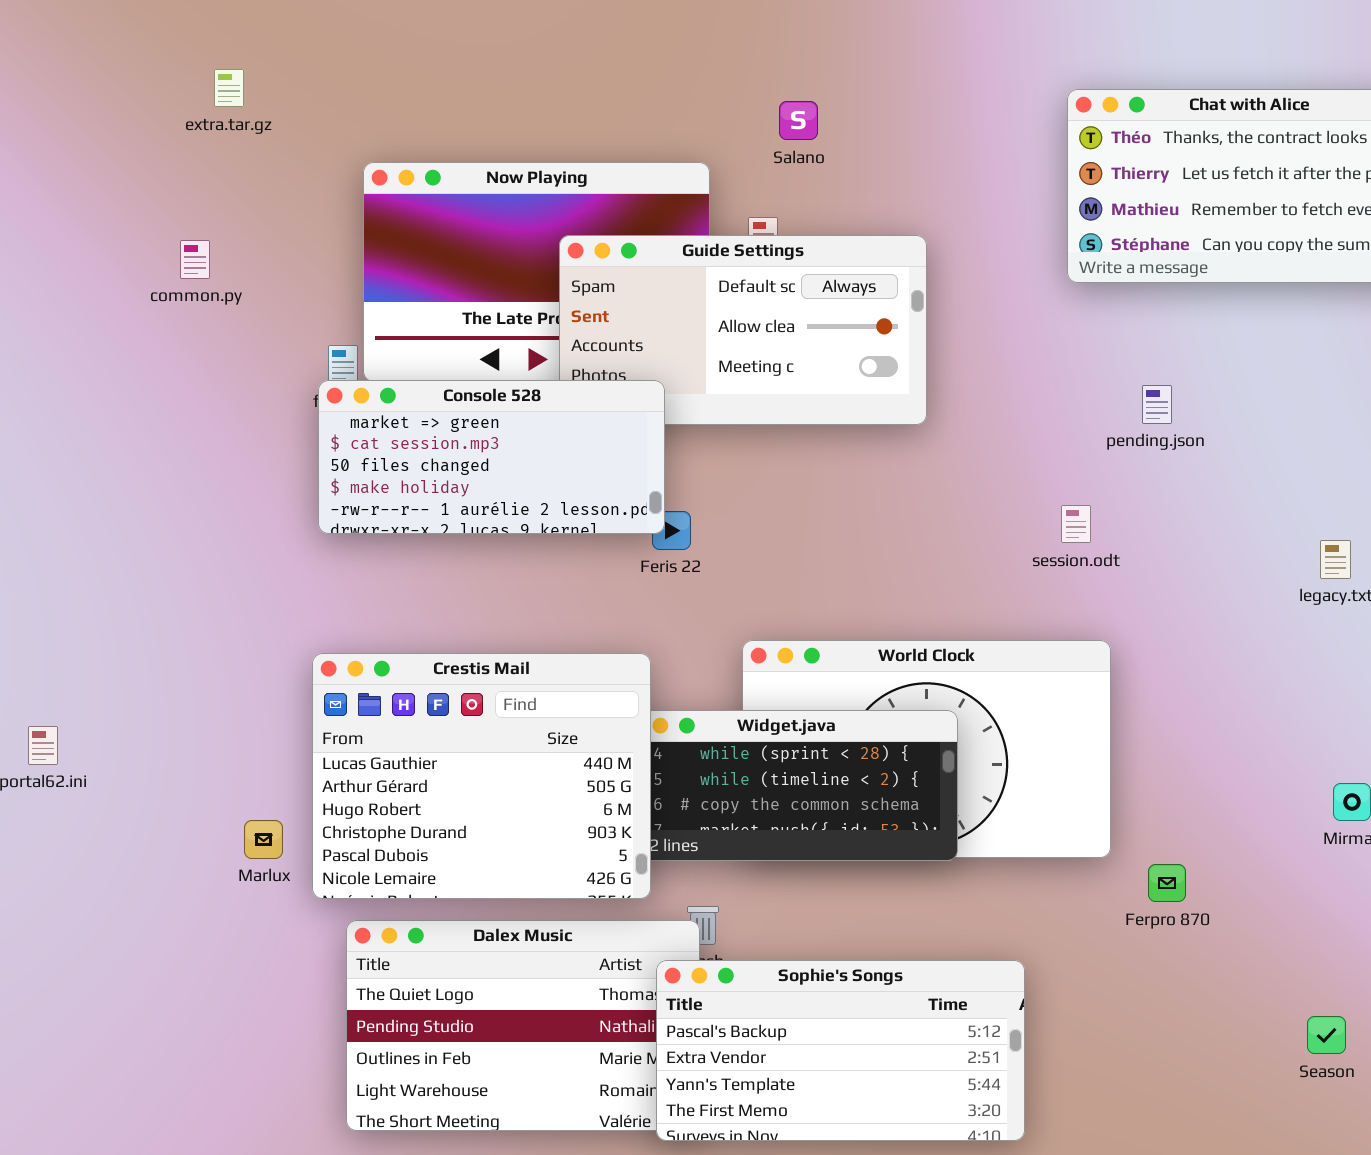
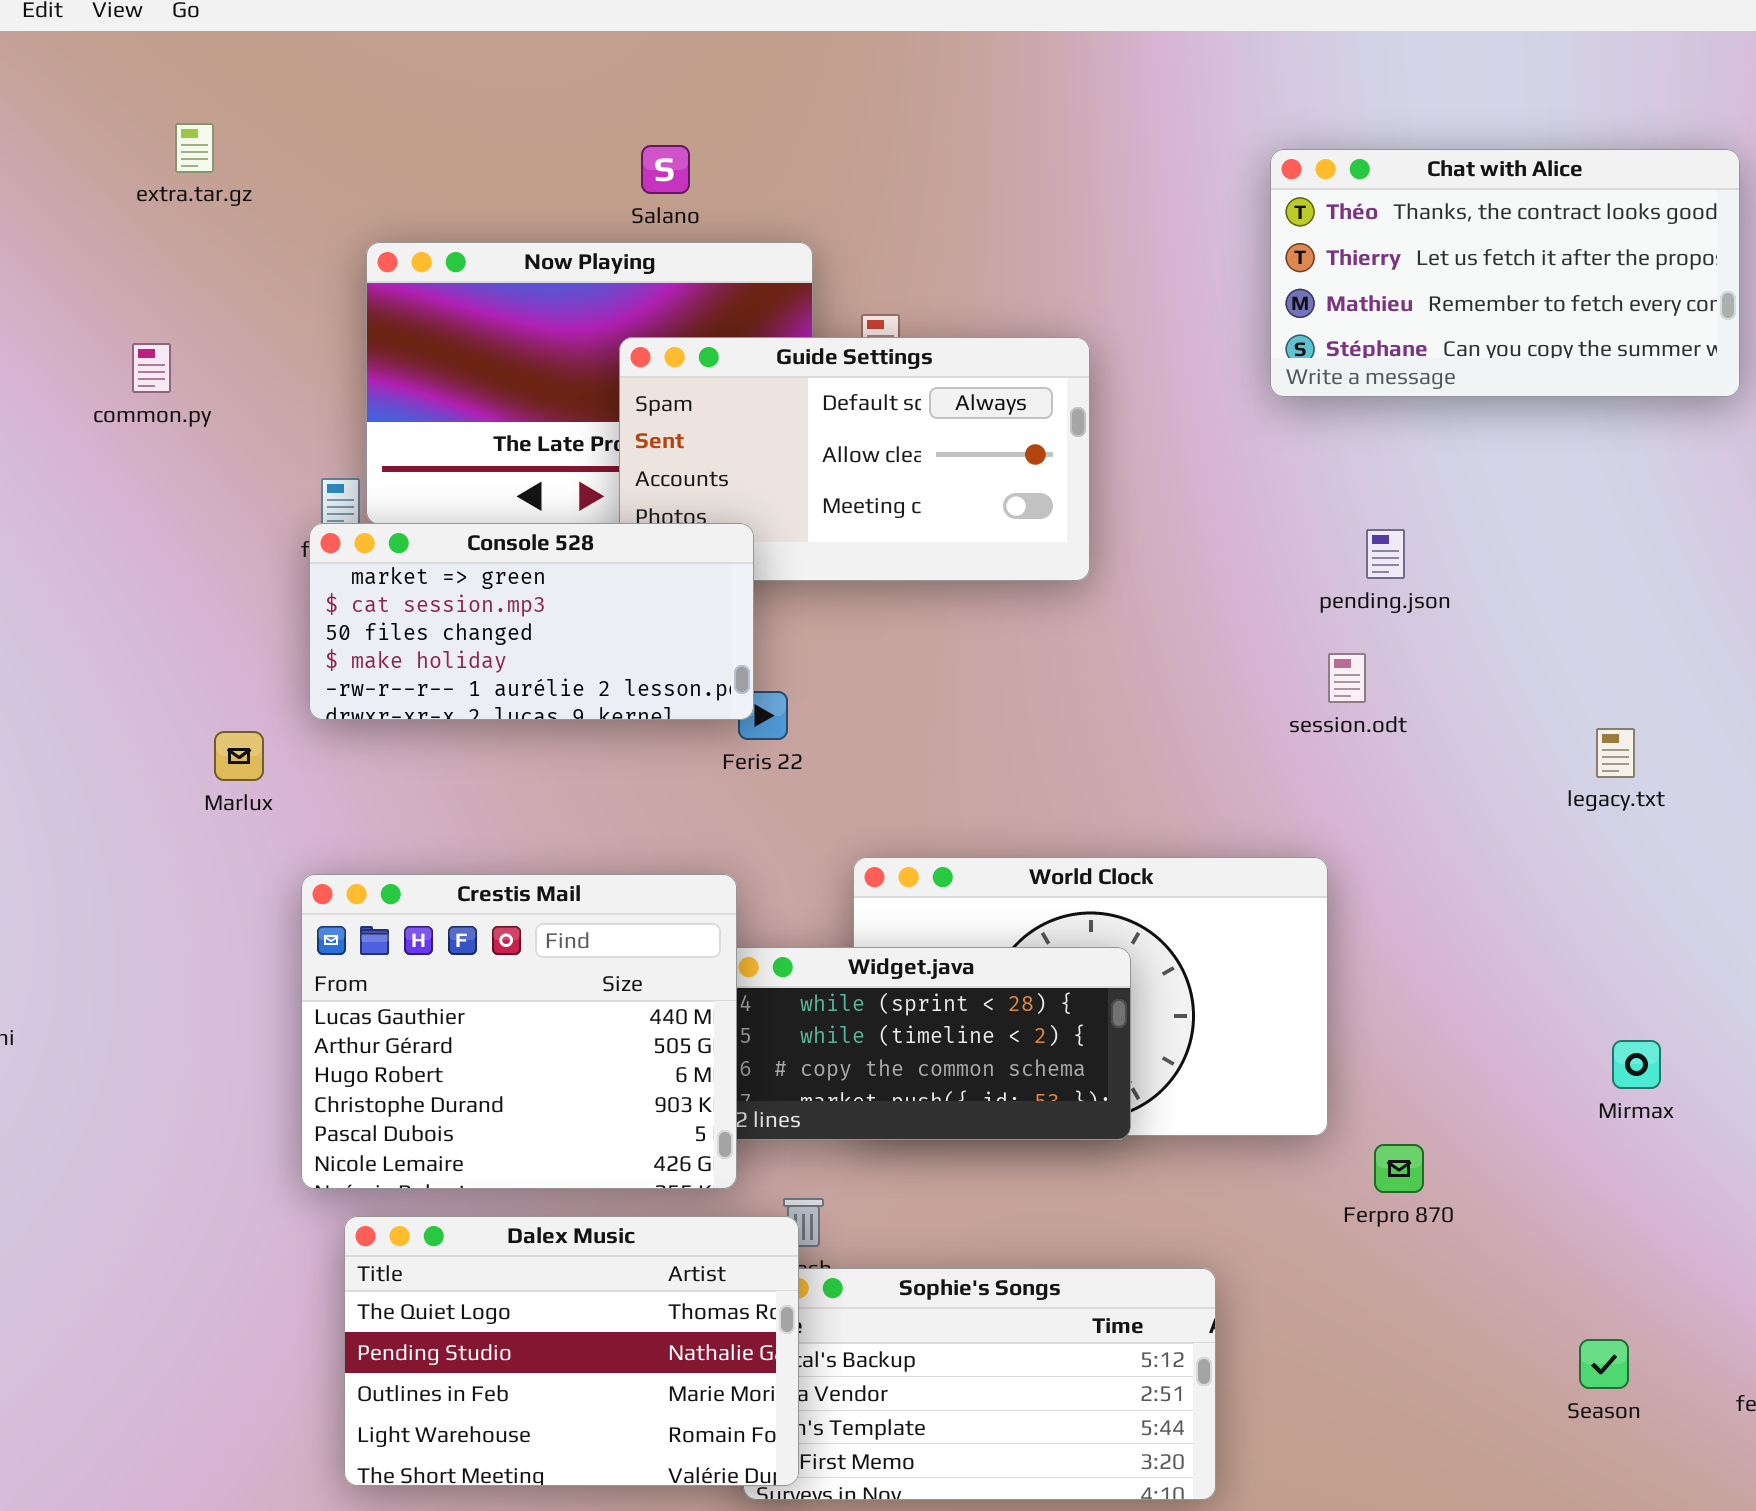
Salano: [779,101,818,140] -> [641,145,690,194], moved
session.odt: [1061,505,1091,543] -> [1328,653,1366,703], moved
Marlux: [244,820,283,859] -> [214,731,264,781], moved
Dalex Music: [346,920,700,1131] -> [344,1216,799,1486], raised

